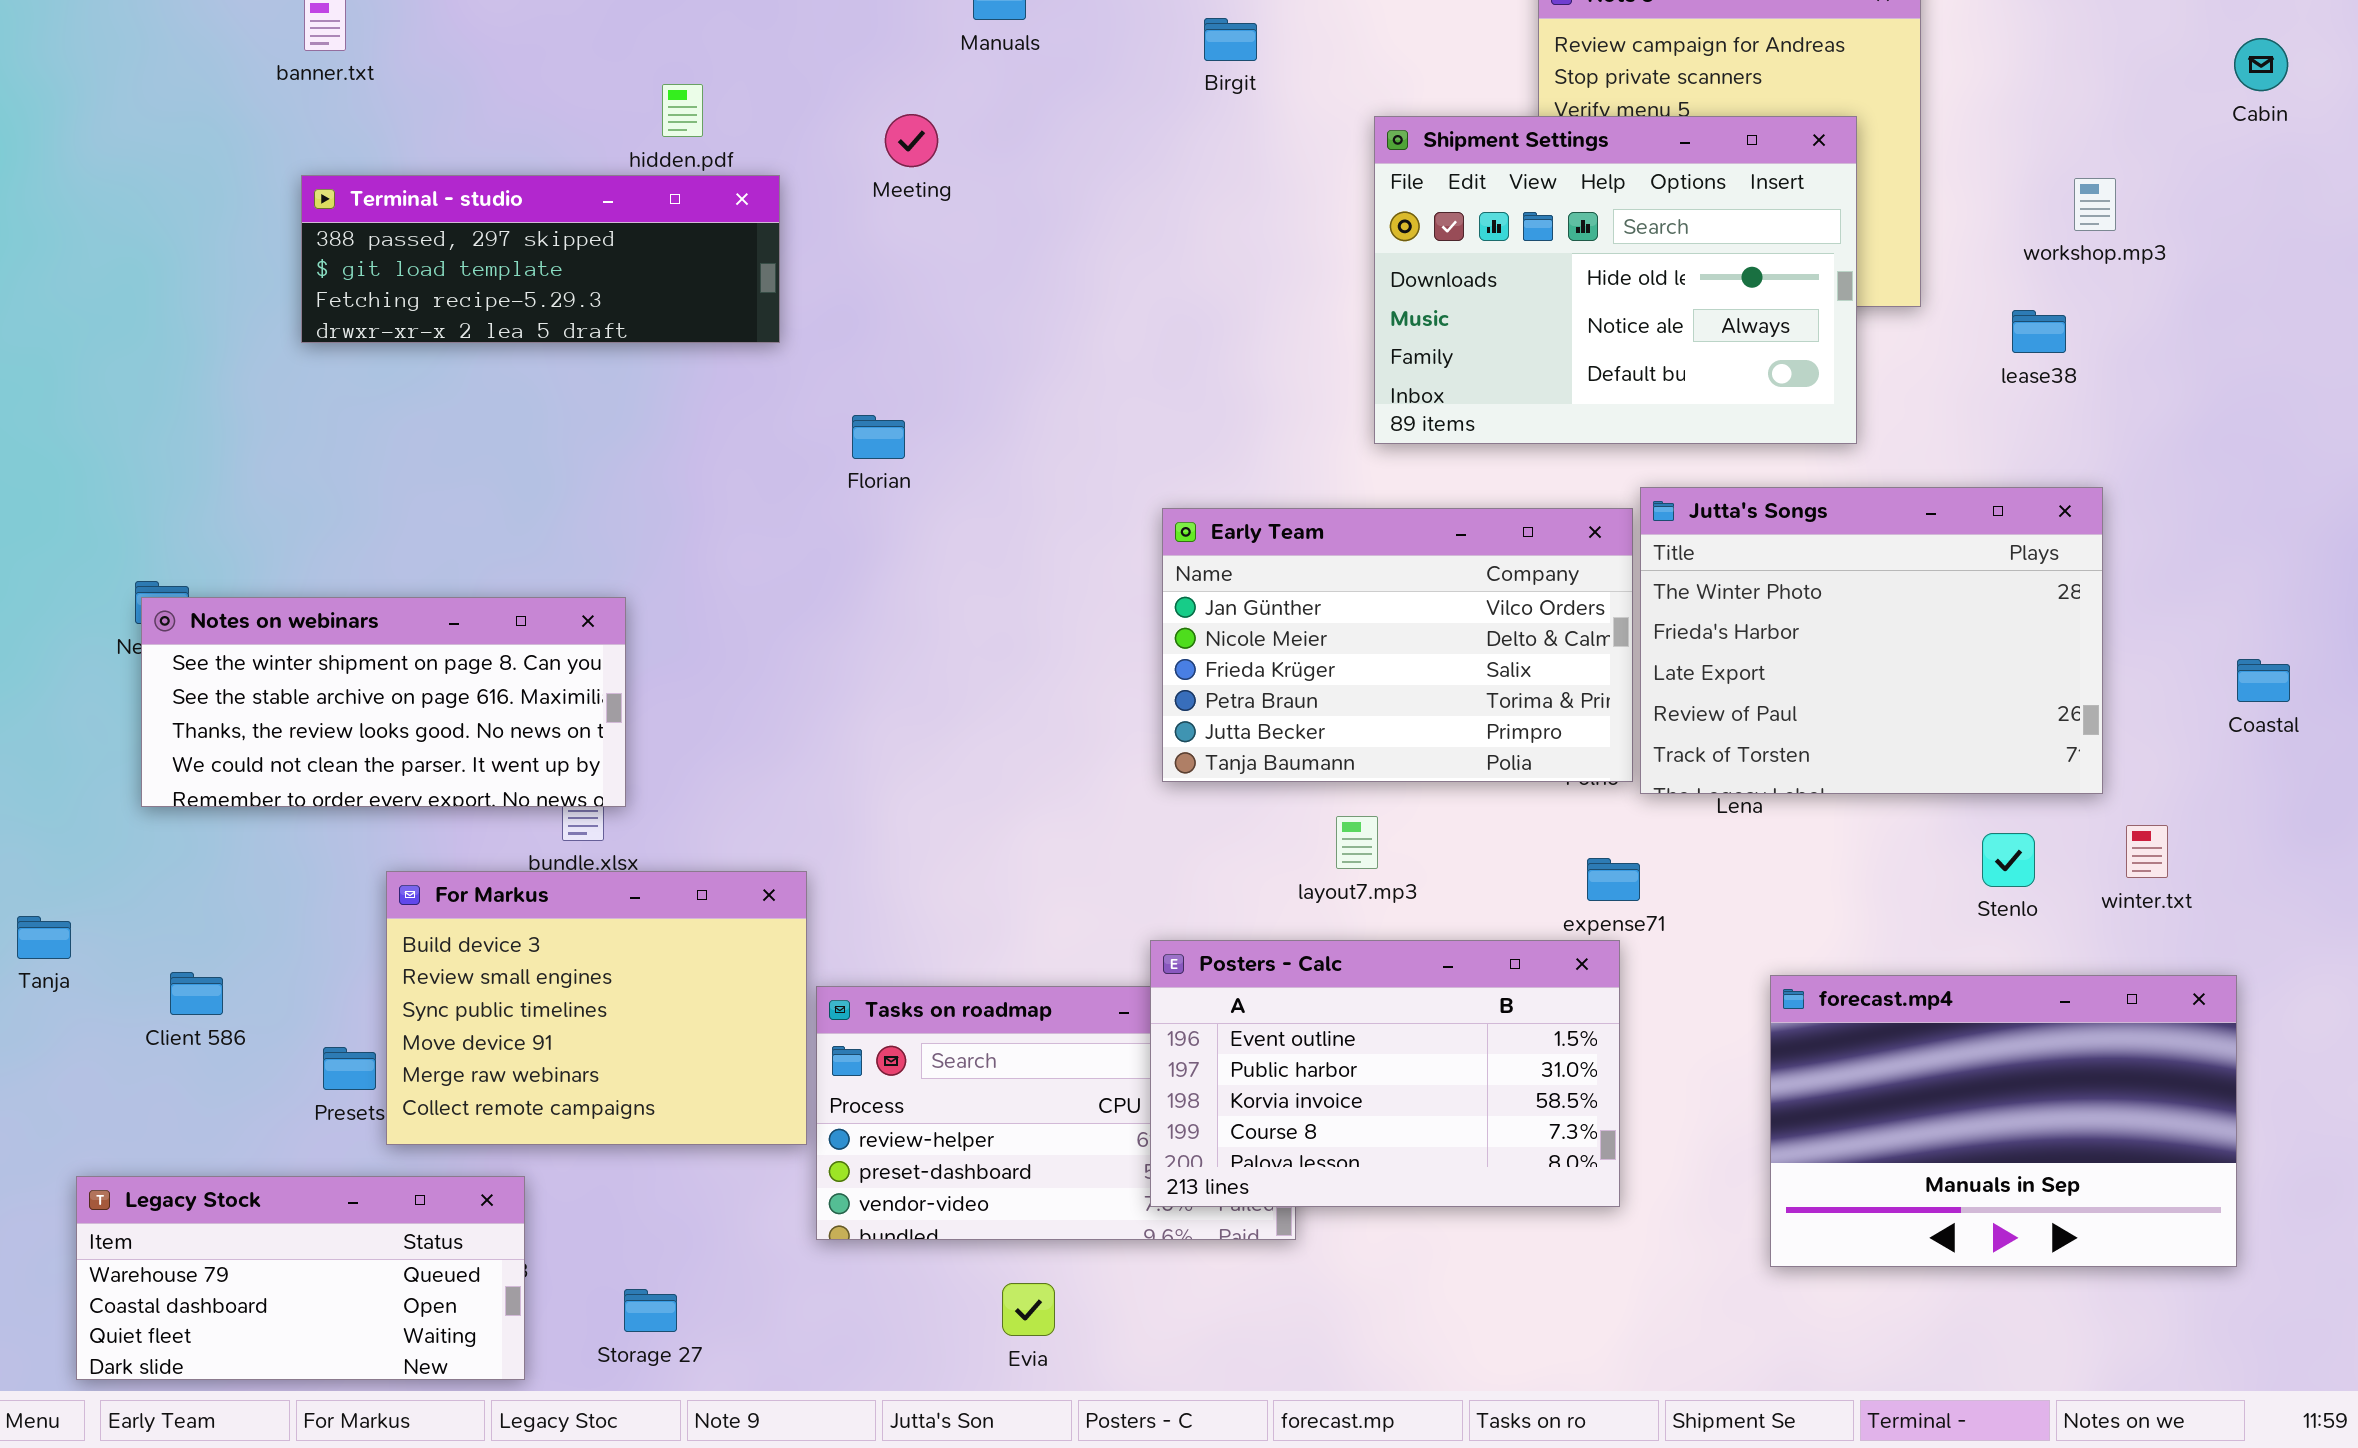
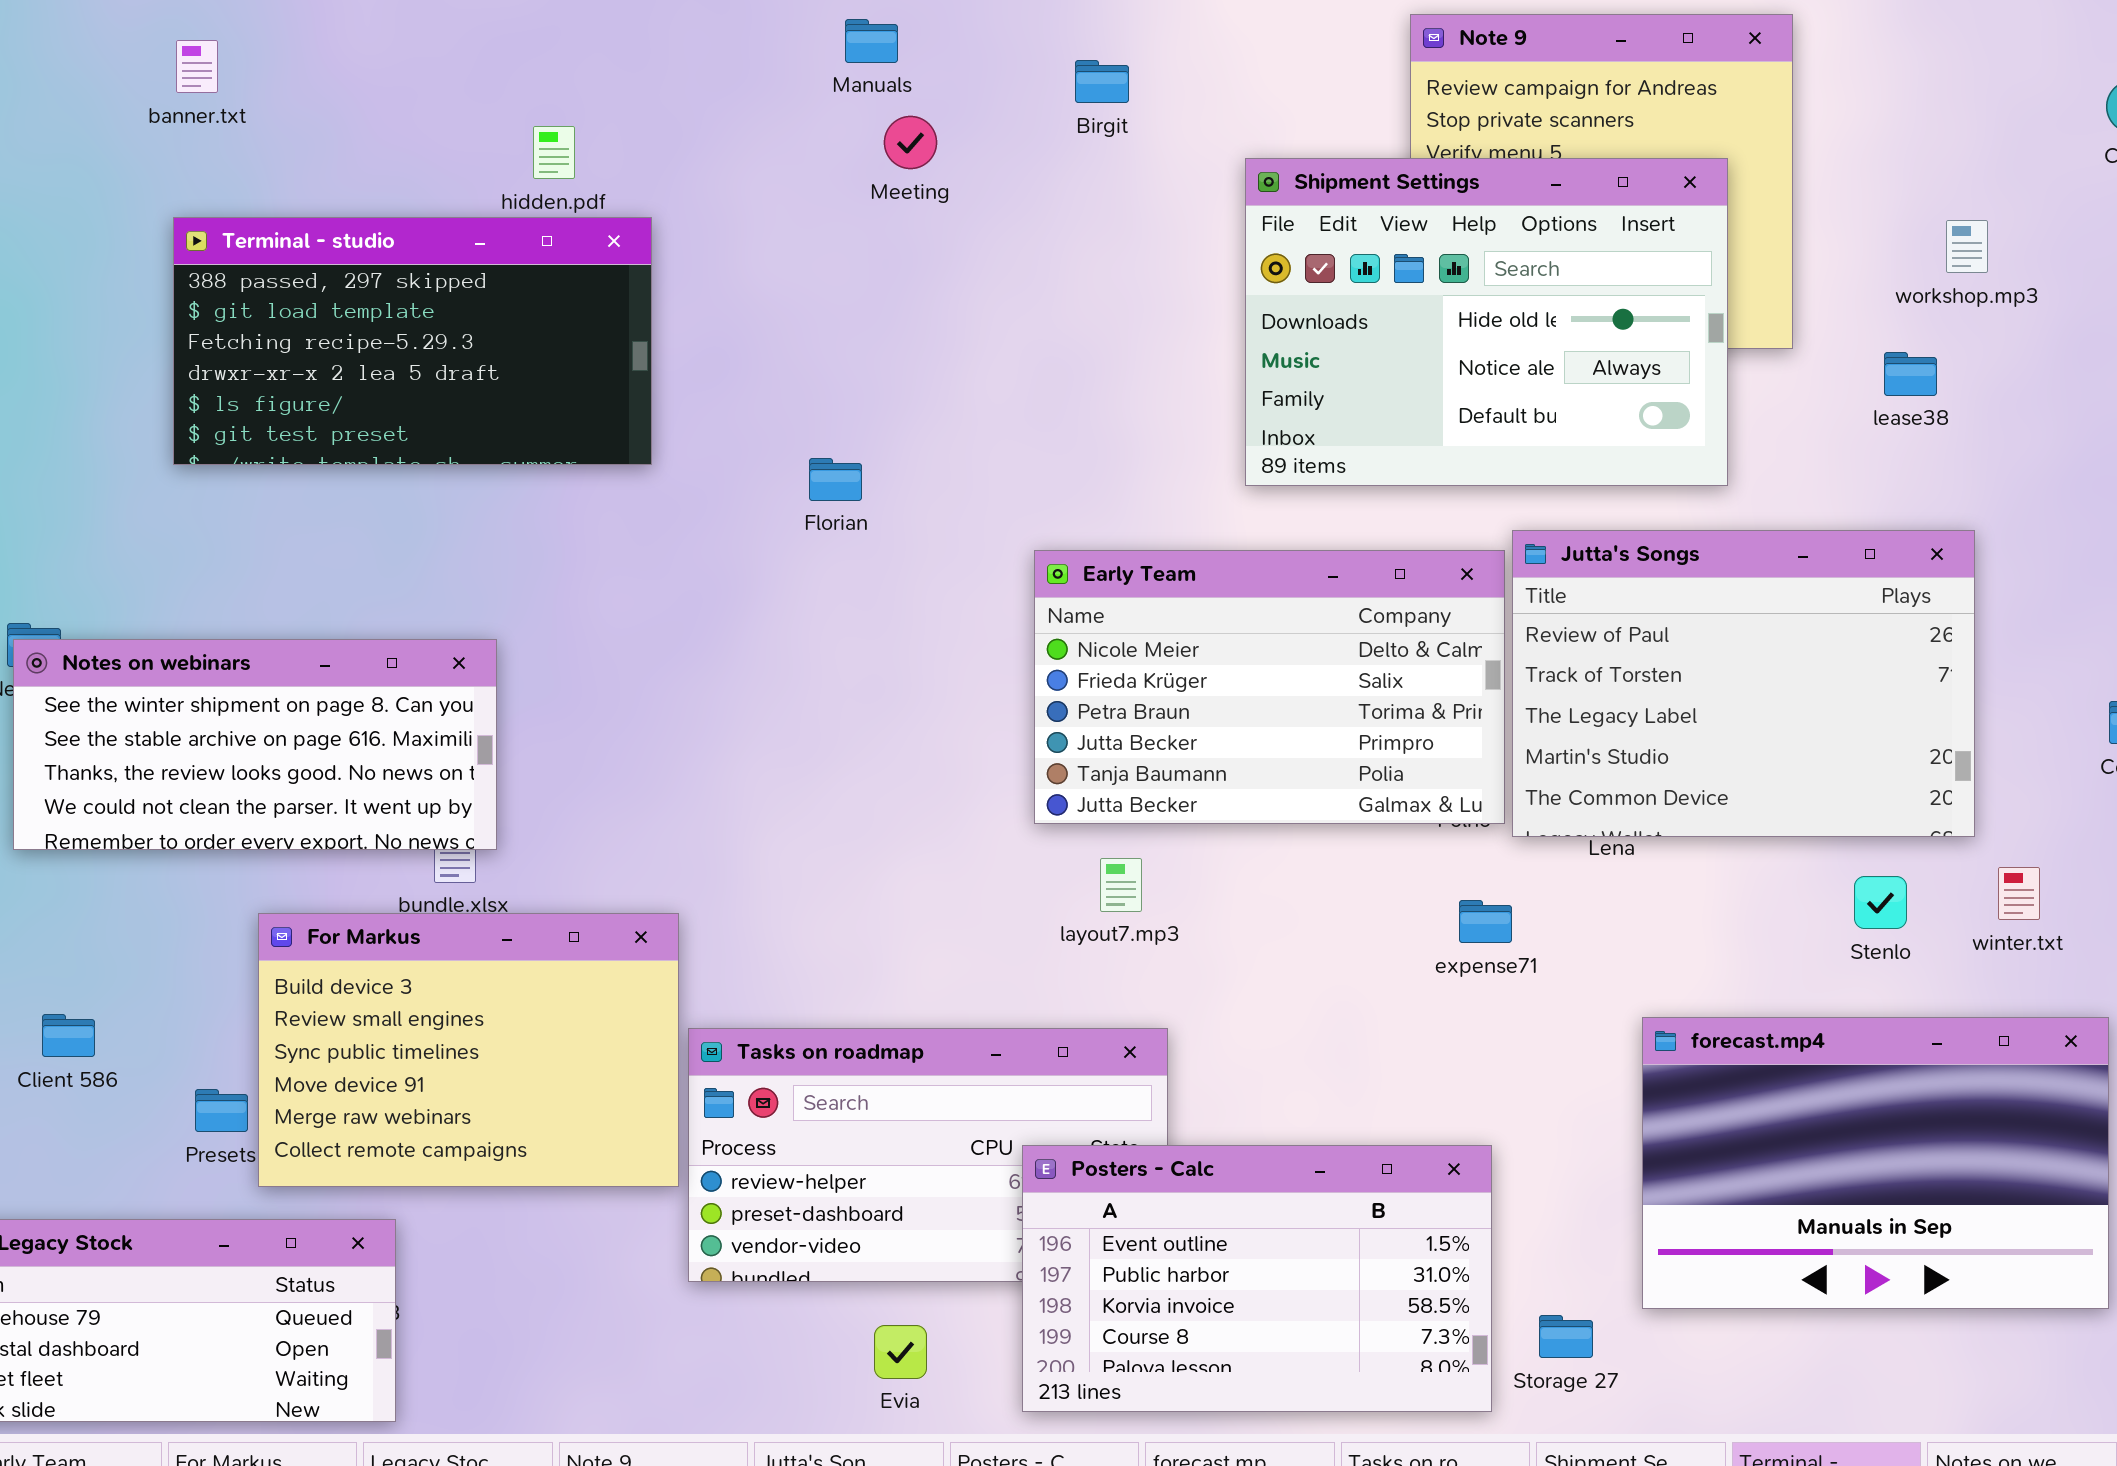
Meeting: [885,114,938,167] -> [884,116,937,169], moved
Terminal - studio: [301,175,780,343] -> [173,217,652,465], resized
Florian: [852,415,905,459] -> [809,458,862,501], moved
Jutta's Songs: [1640,487,2103,794] -> [1512,530,1975,837], scrolled down 3 rows
Early Team: [1162,508,1633,782] -> [1034,550,1505,824], scrolled down 1 row
layout7.mp3: [1336,816,1378,869] -> [1100,858,1142,912], moved
Posters - Calc: [1150,940,1620,1207] -> [1022,1145,1492,1412], moved
Storage 27: [624,1289,677,1332] -> [1539,1315,1593,1358], moved

